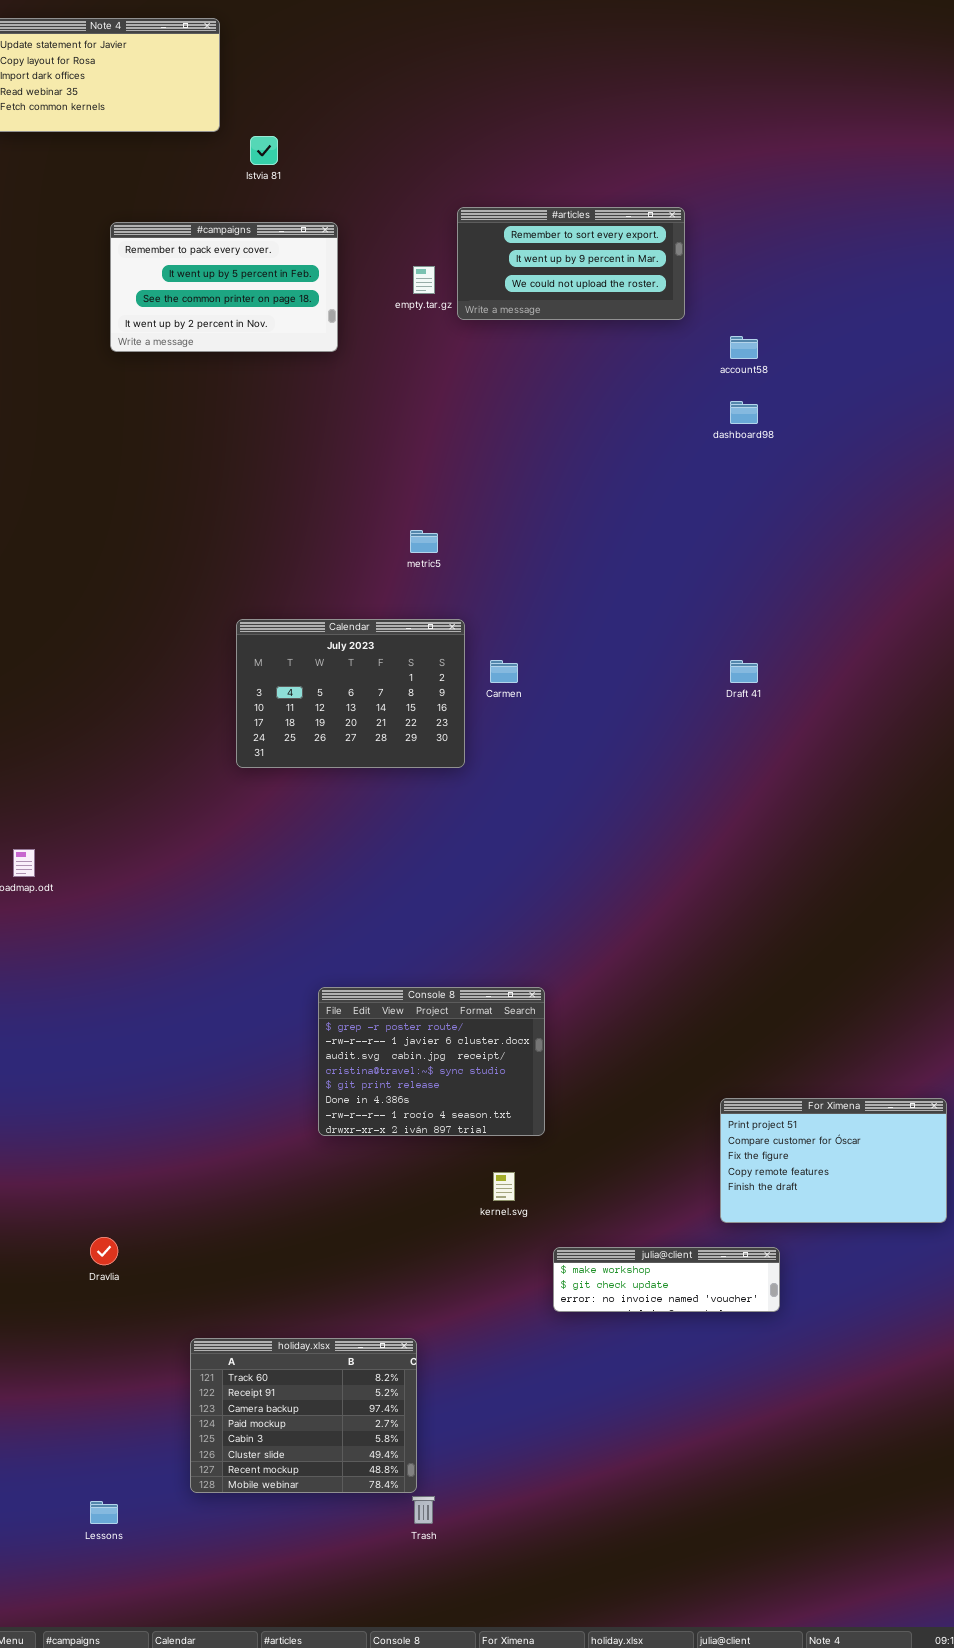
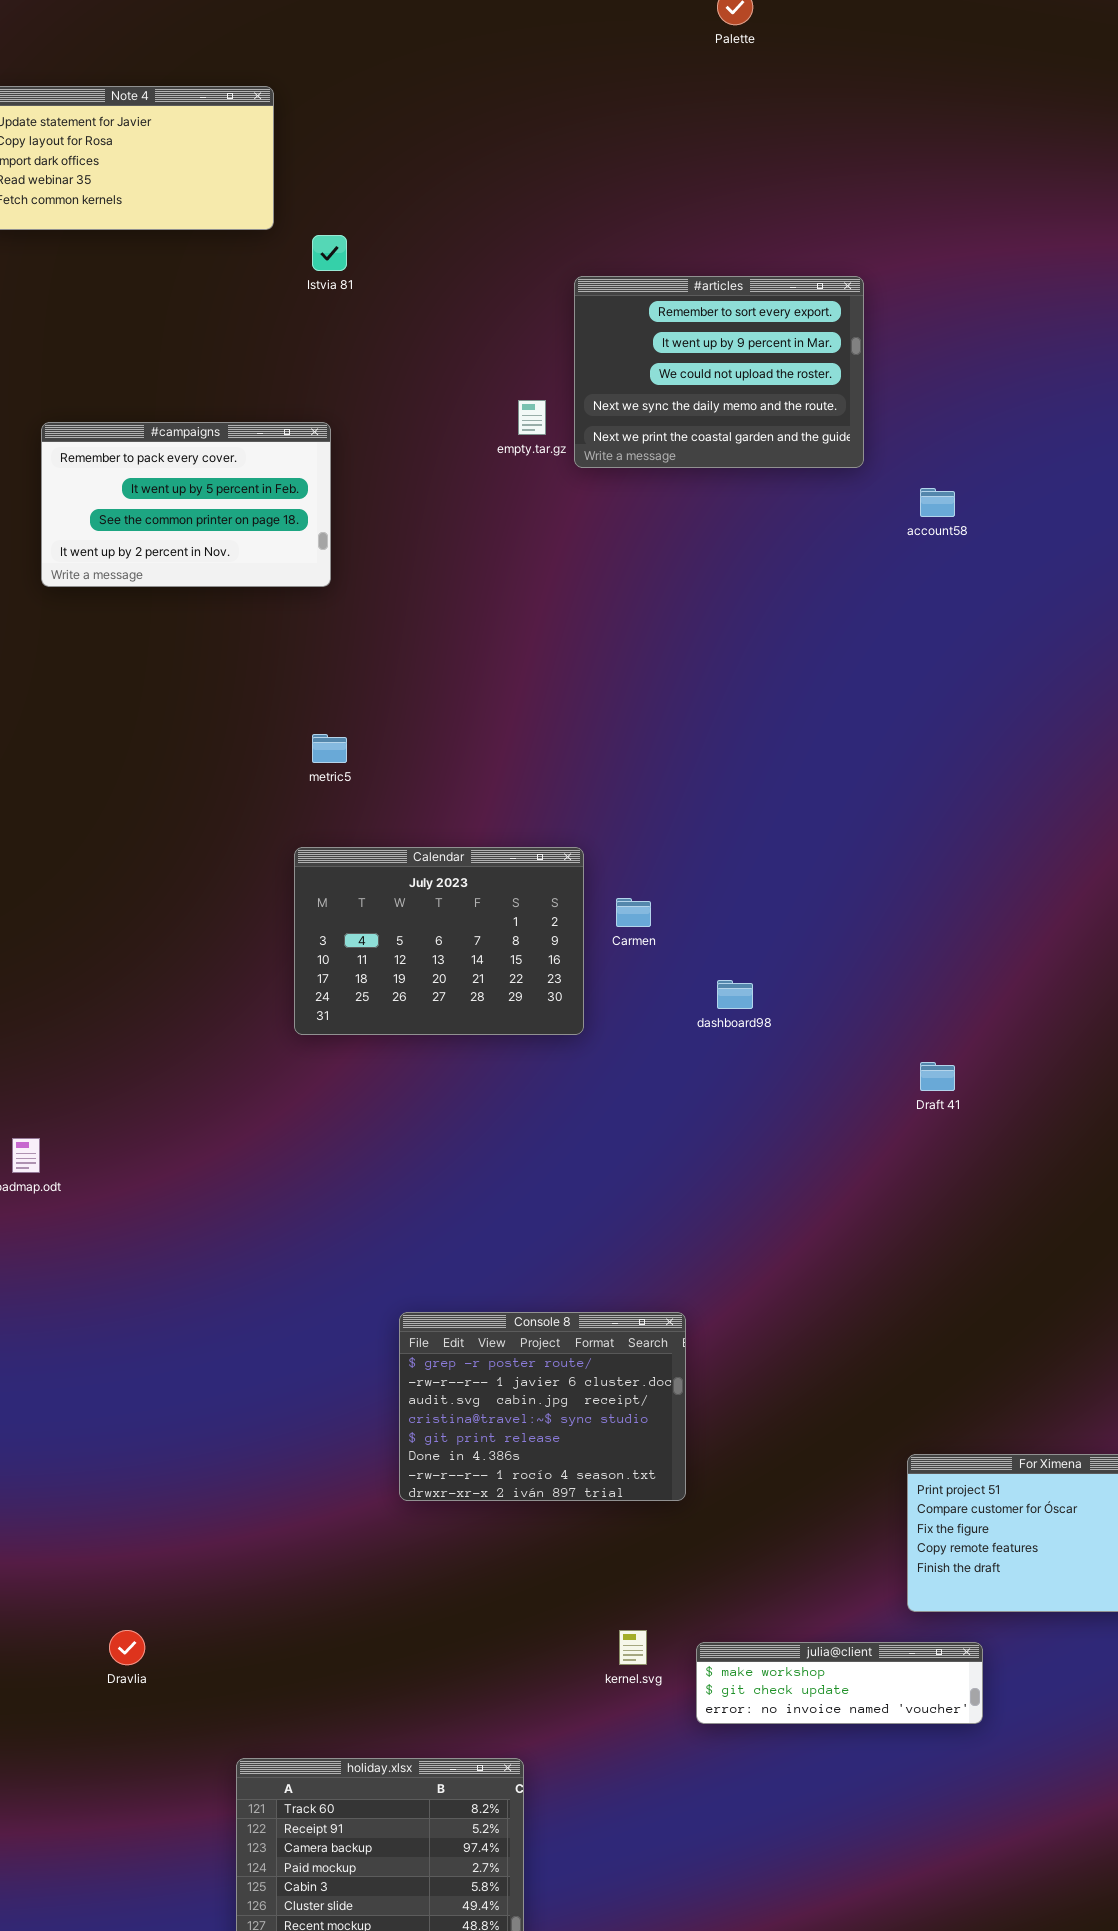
#articles: [457,207,685,320] -> [574,276,864,468], resized
#campaigns: [110,222,338,352] -> [41,422,331,587], moved
dashboard98: [730,401,758,424] -> [717,980,753,1009], moved
metric5: [410,530,438,553] -> [312,734,347,763], moved
Draft 41: [730,660,758,683] -> [920,1062,955,1091], moved
kernel.svg: [493,1172,515,1201] -> [619,1630,647,1665], moved

